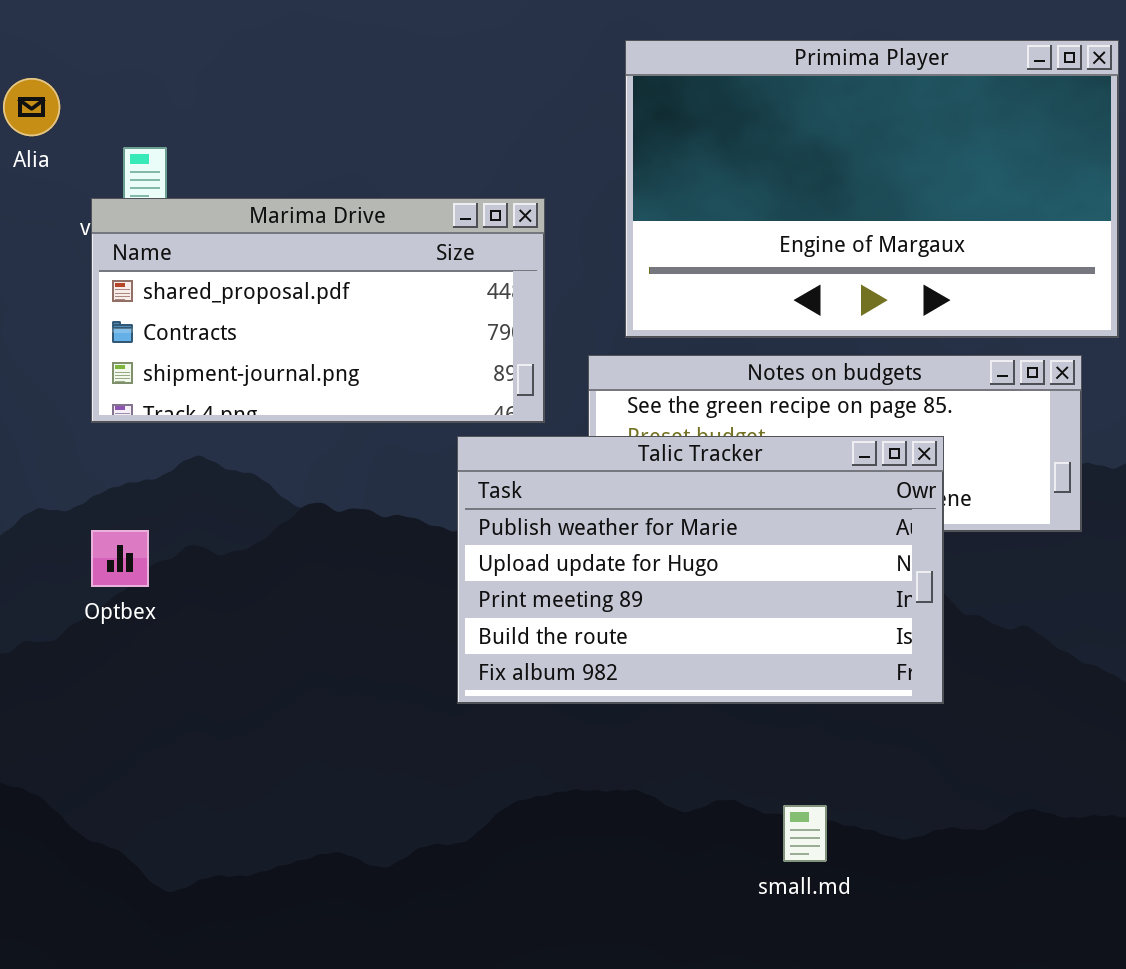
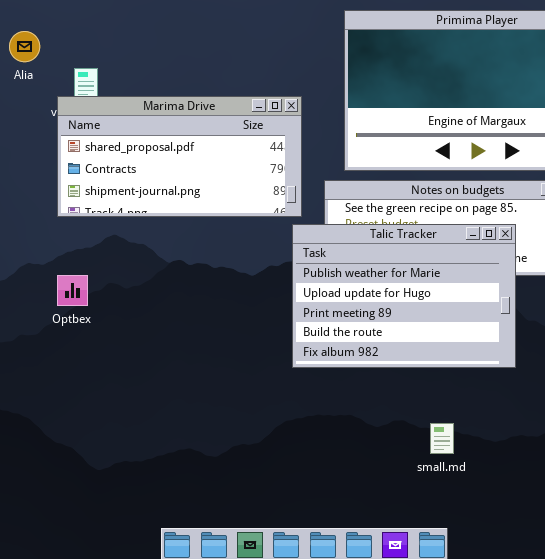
Talic Tracker: [457,436,944,704] -> [292,224,516,368], resized

